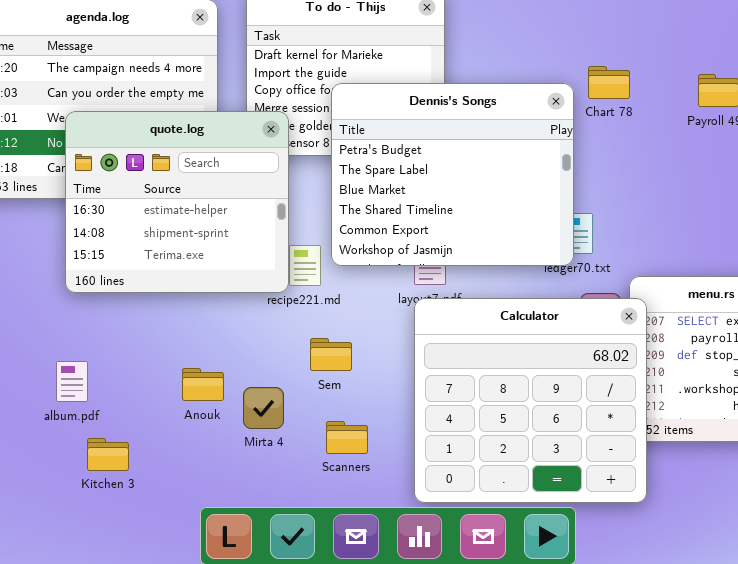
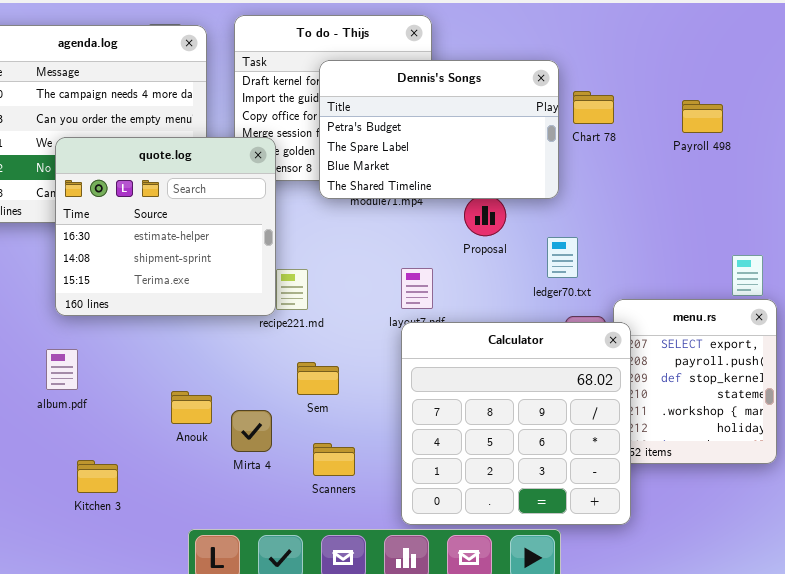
Dennis's Songs: [331,83,574,266] -> [319,60,559,199], moved, resized
album.pdf: [56,361,88,402] -> [46,349,78,390], moved

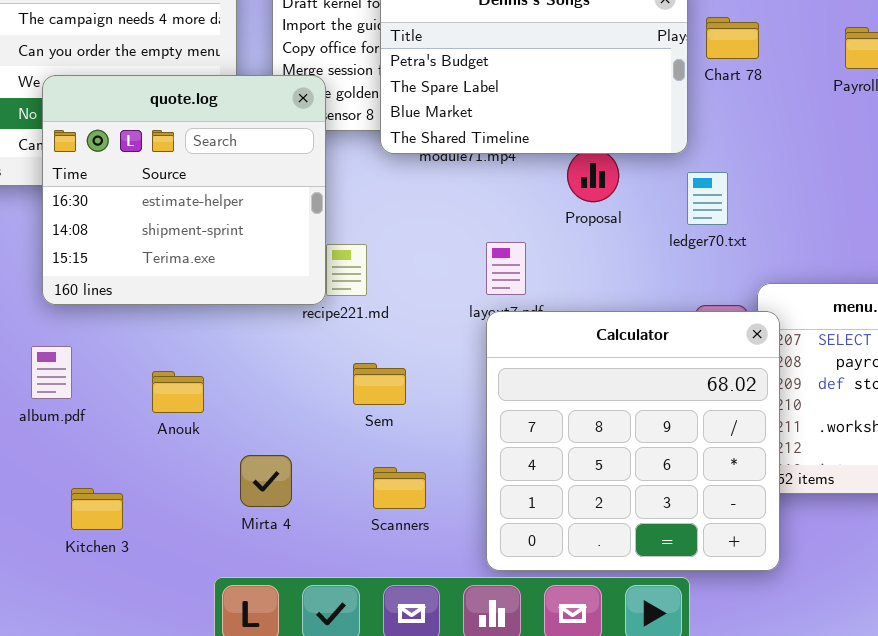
ledger70.txt: [547,237,578,278] -> [687,172,728,225], moved
Anouk: [171,391,212,424] -> [152,371,204,413], moved
Mirta 4: [231,410,272,452] -> [240,455,292,507], moved

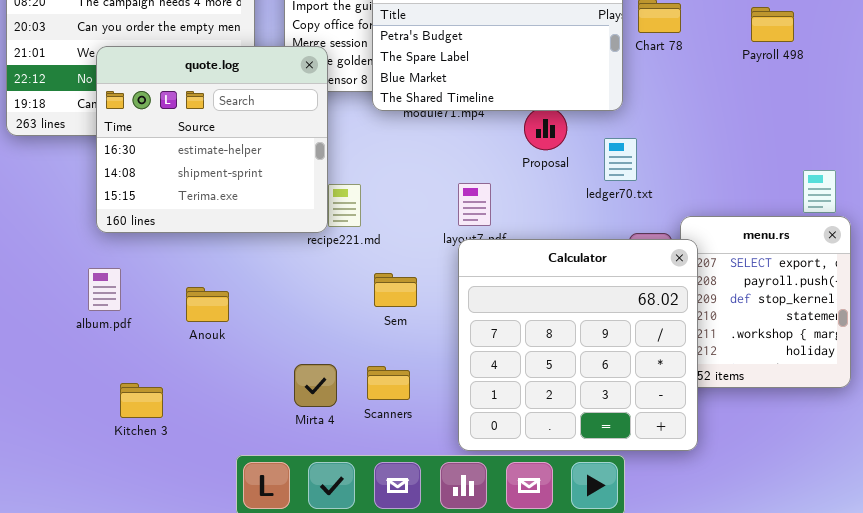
ledger70.txt: [687,172,728,225] -> [604,138,637,181], moved
Sem: [353,363,406,405] -> [374,273,417,307], moved
Mirta 4: [240,455,292,507] -> [294,364,337,407], moved

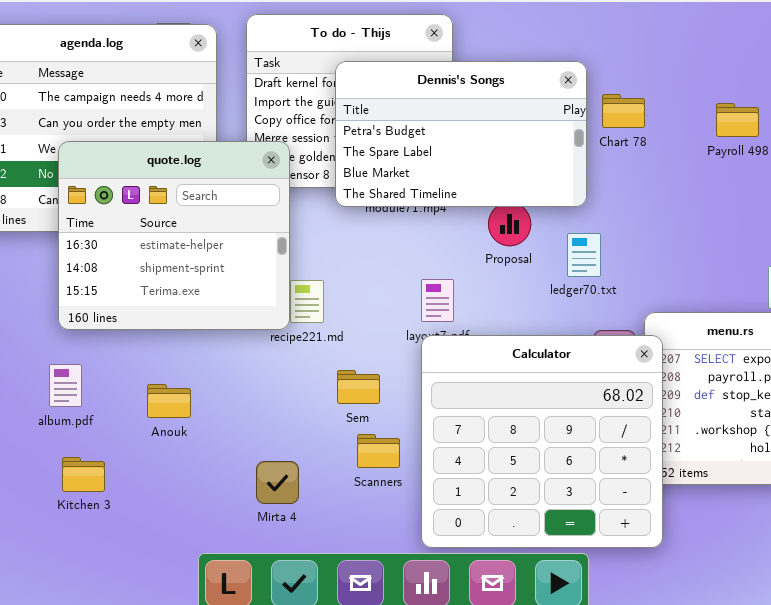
Scanners: [367,366,410,400] -> [357,434,400,468], moved
Kitchen 3: [120,383,163,418] -> [62,457,105,492], moved

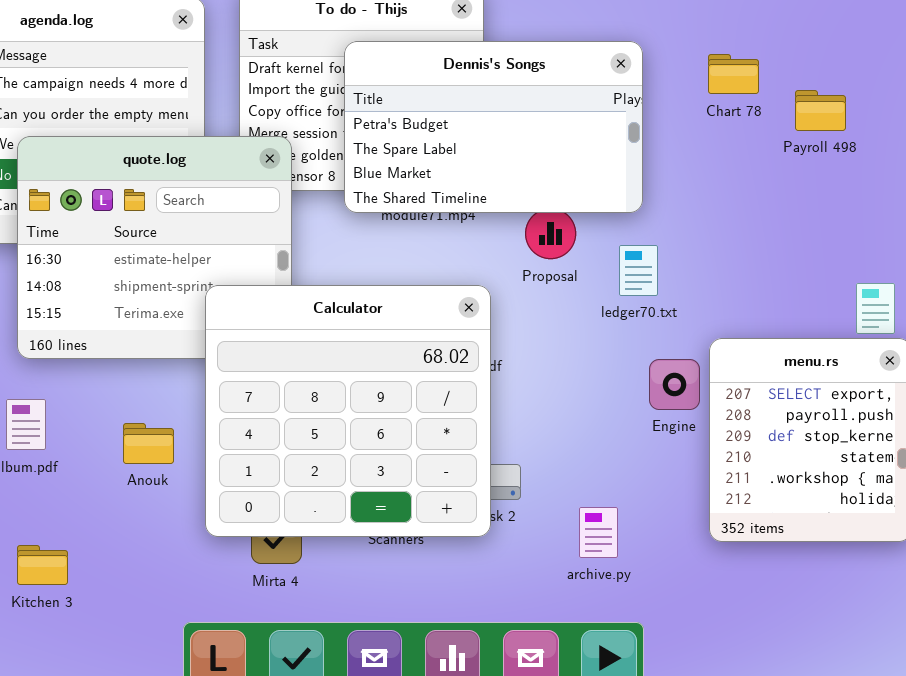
Chart 78: [602,94,645,128] -> [708,54,759,94], moved
Calculator: [421,335,663,548] -> [205,285,491,537], moved
Kitchen 3: [62,457,105,492] -> [17,545,68,585], moved

